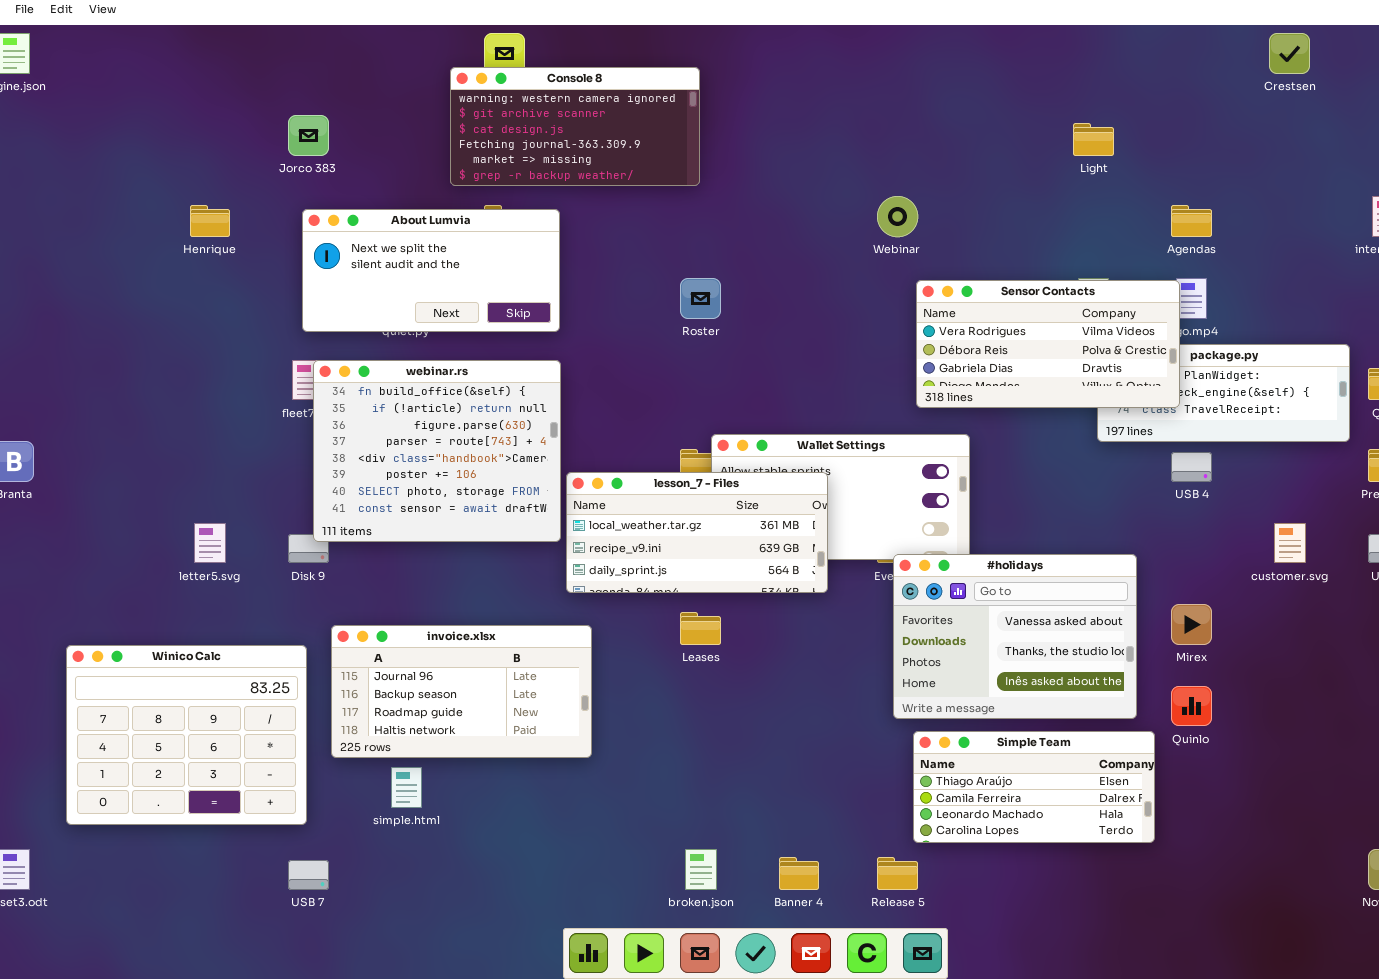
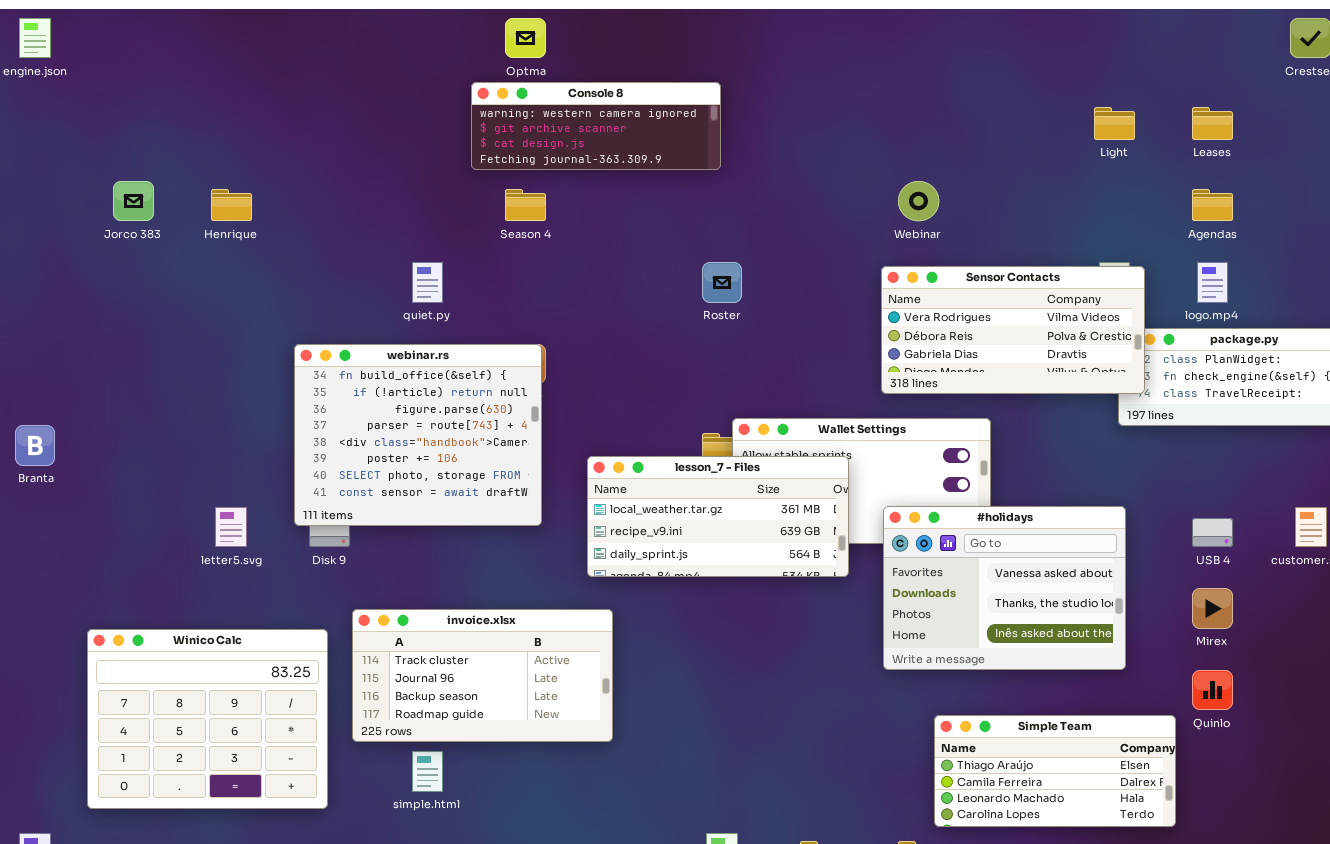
Console 8: [450,67,700,186] -> [471,82,721,170], resized
Jorco 383: [288,115,329,156] -> [113,181,154,221], moved
About Lumvia: [302,209,560,332] -> none, closed
Sensor Contacts: [916,280,1180,408] -> [881,266,1145,394], moved
webinar.rs: [313,360,561,542] -> [294,344,542,526], moved
USB 4: [1171,452,1212,482] -> [1192,518,1233,547], moved
#holidays: [893,554,1137,719] -> [883,506,1126,670], moved
Leases: [680,612,721,645] -> [1192,107,1233,140], moved
invoice.xlsx: [331,625,592,758] -> [352,609,613,742], scrolled up 1 row

